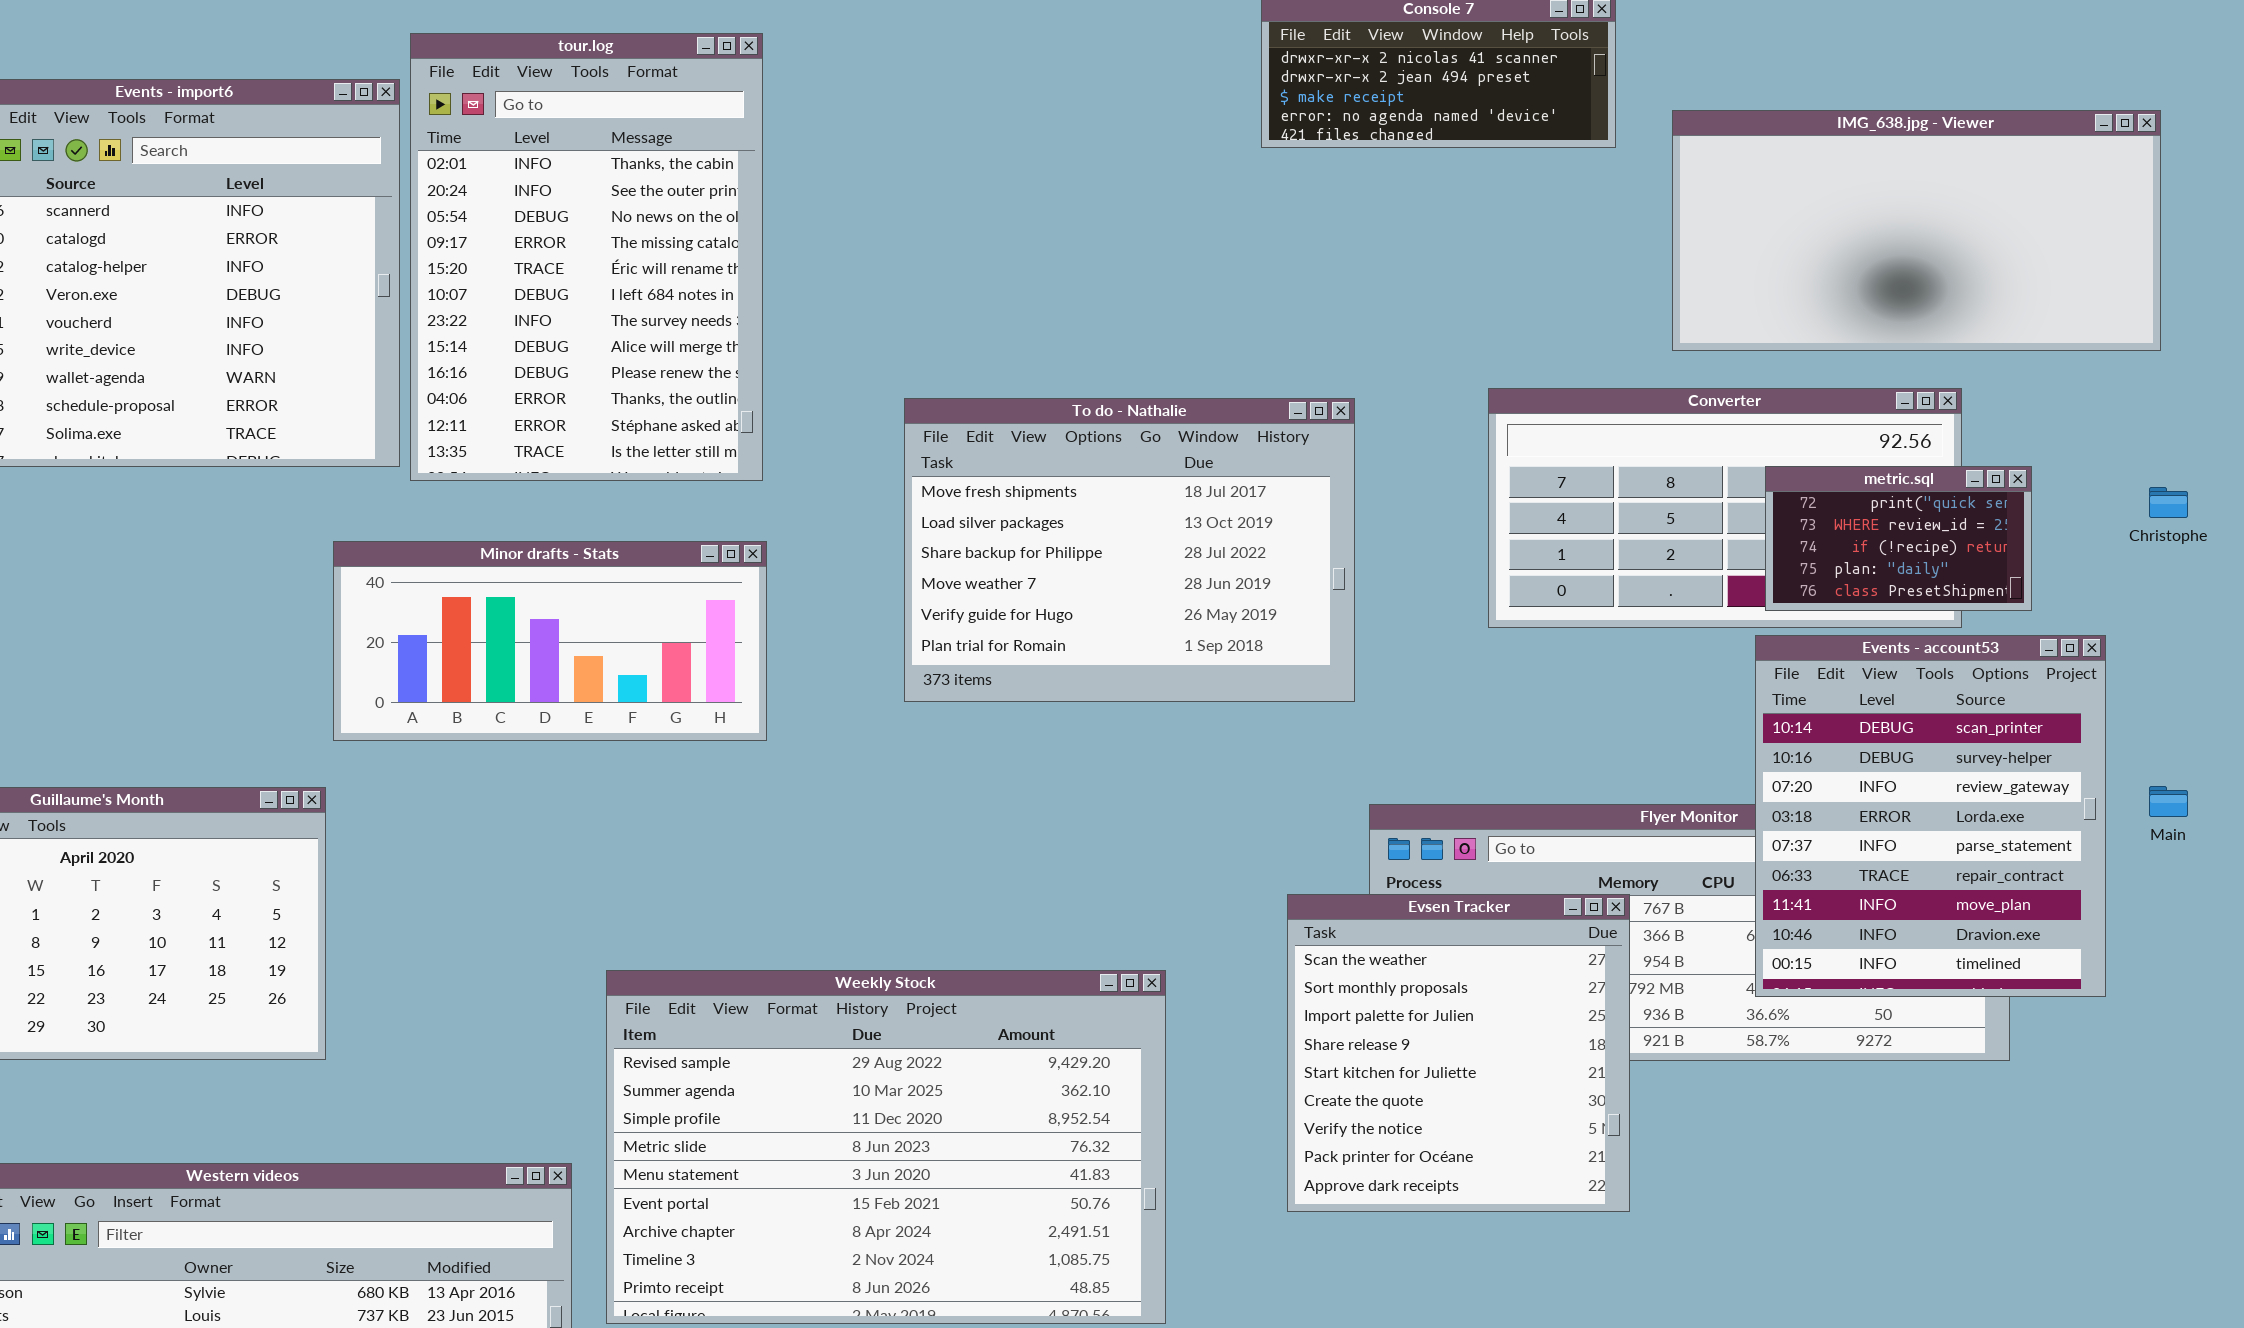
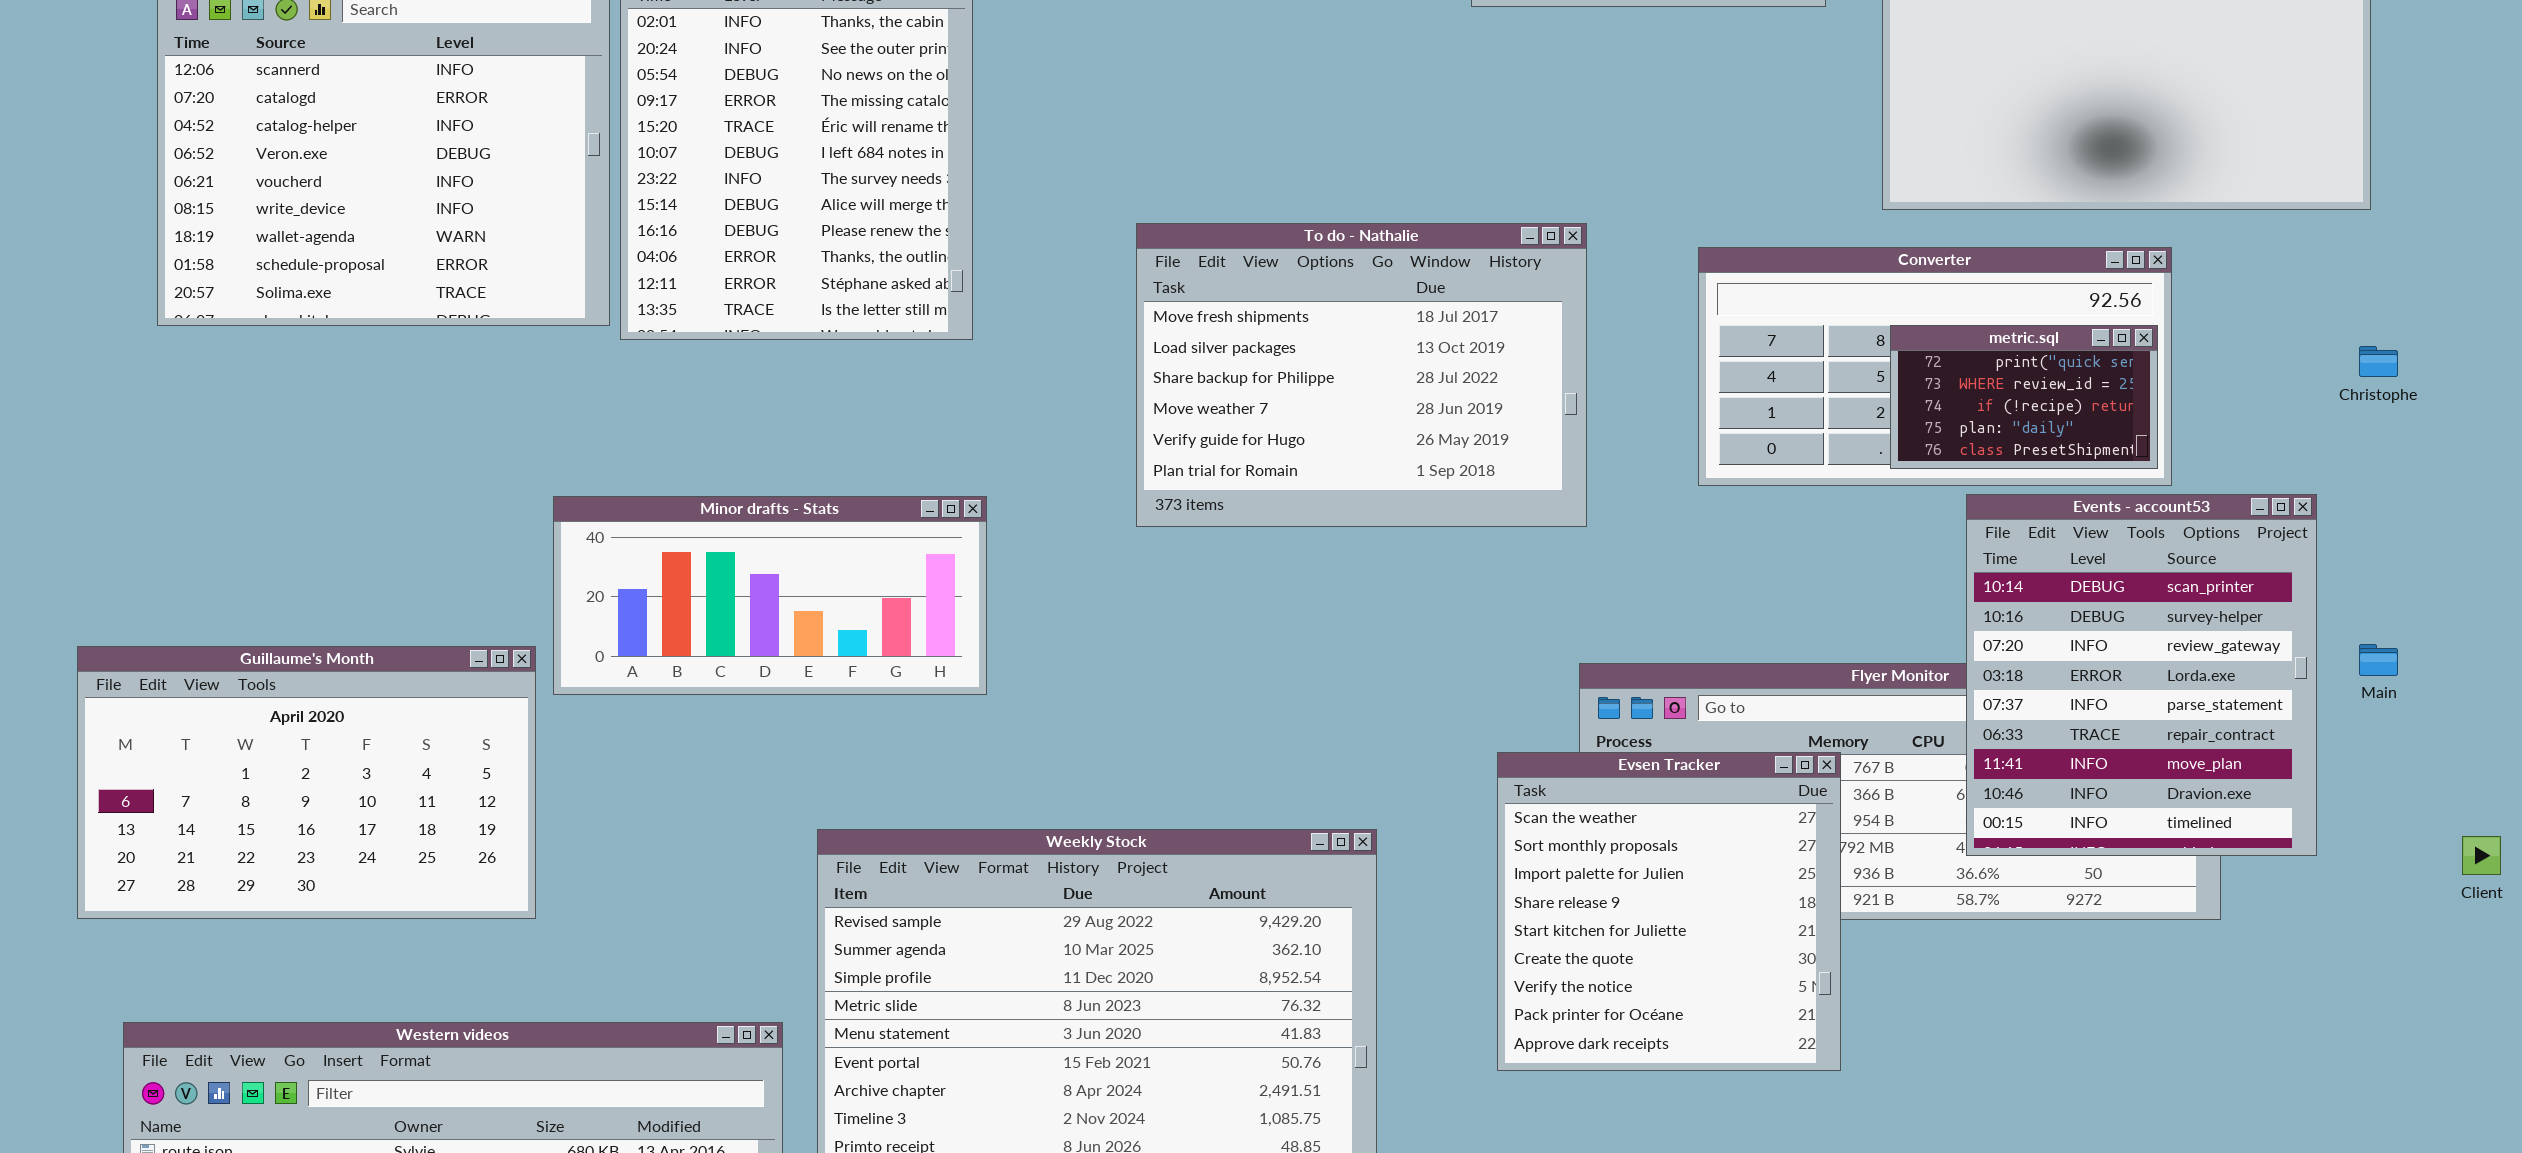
To do - Nathalie: [904,398,1355,702] -> [1136,223,1587,527], moved
metric.sql: [1765,466,2032,611] -> [1890,325,2158,469], moved
Minor drafts - Stats: [333,541,767,741] -> [553,496,987,695], moved

